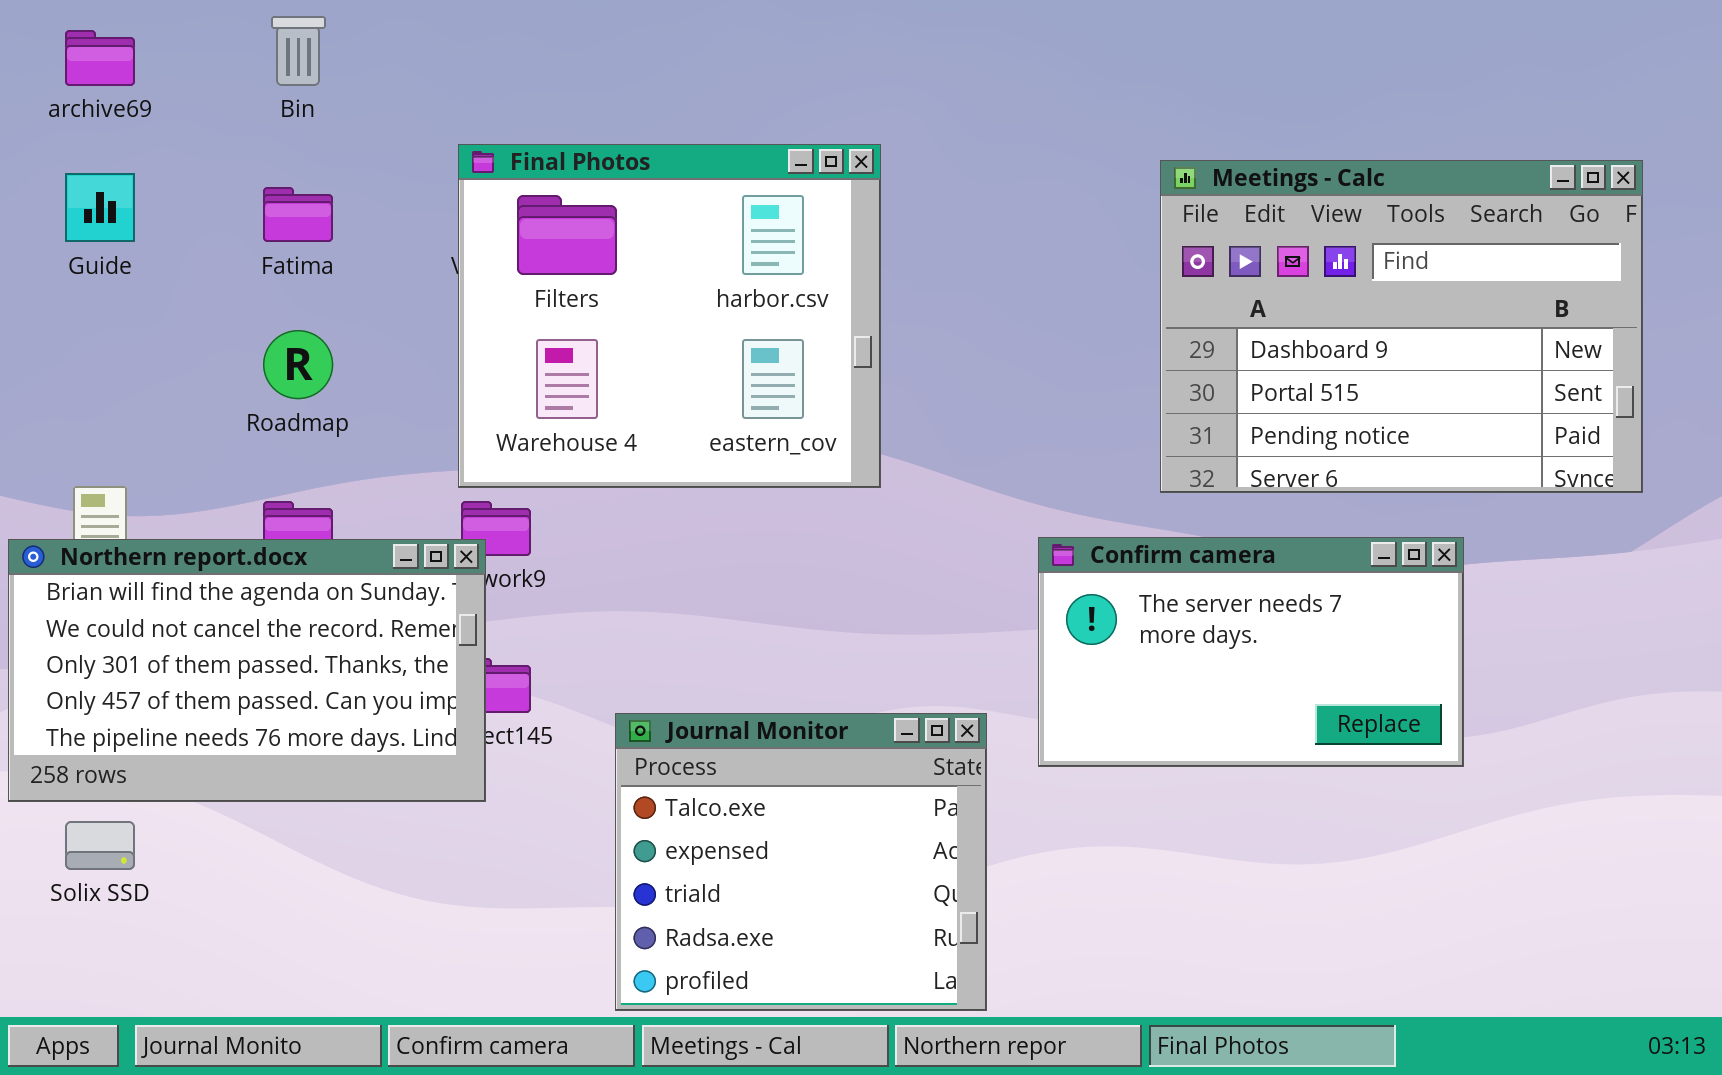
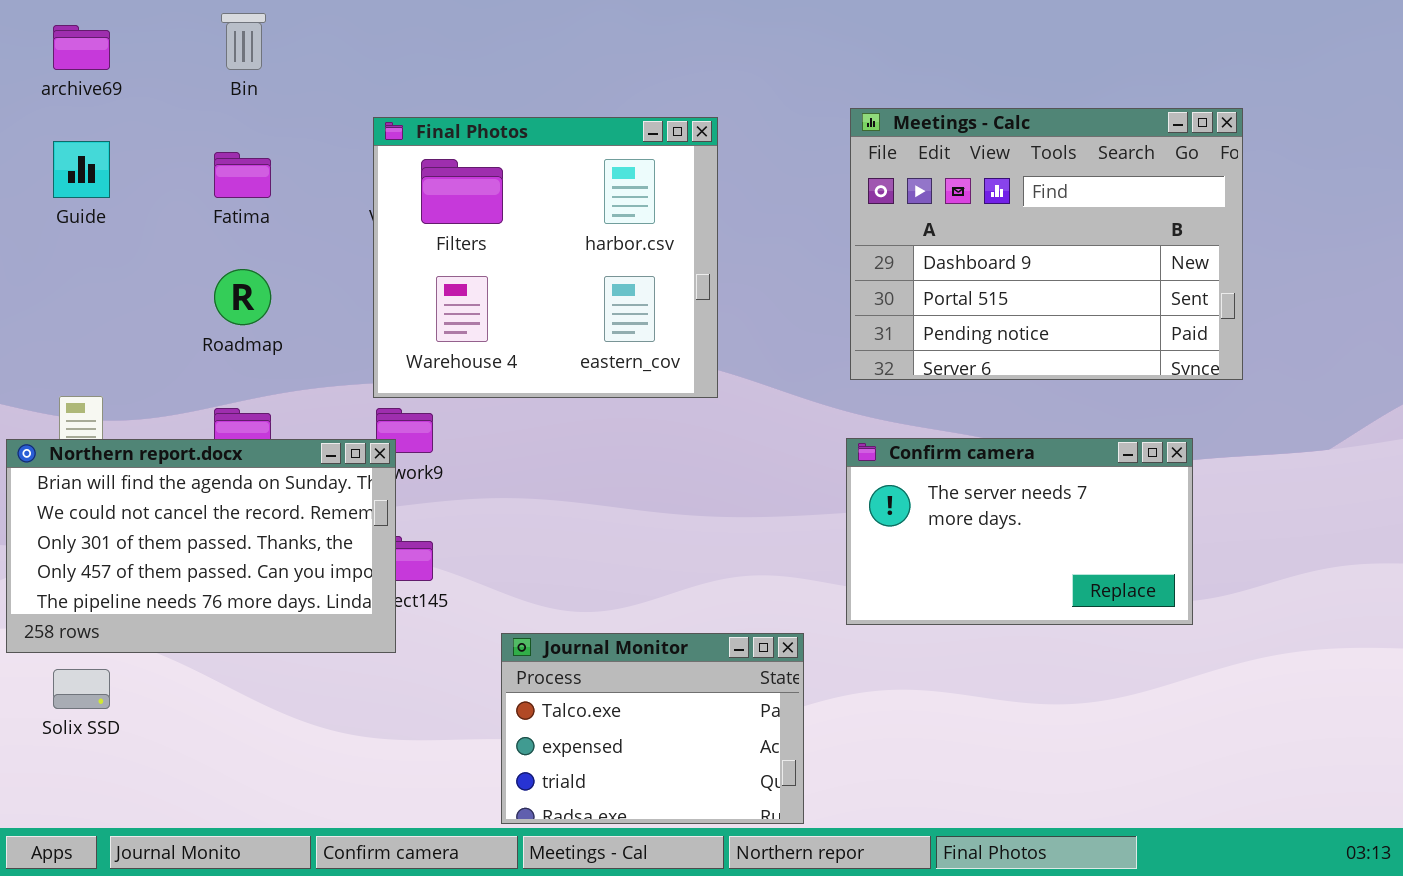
Meetings - Calc: [1160,160,1643,493] -> [850,108,1243,380], moved
Journal Monitor: [615,713,987,1011] -> [501,633,804,824], resized

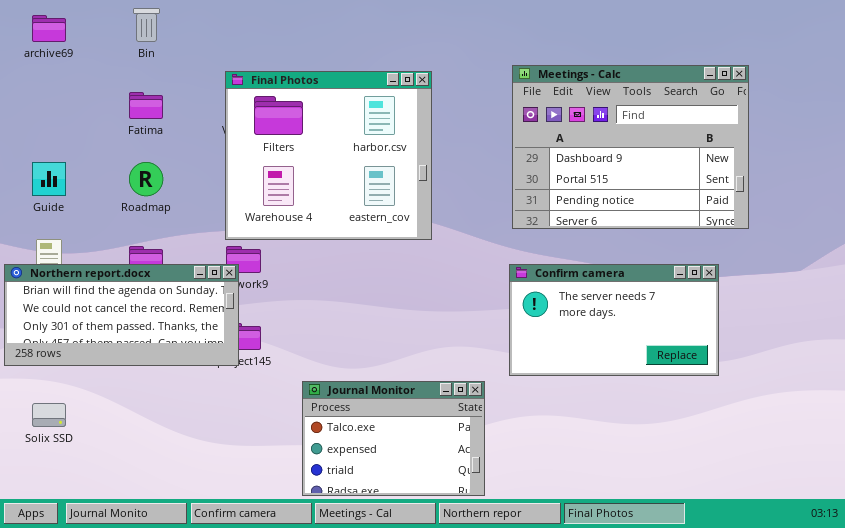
Guide: [53,141,110,198] -> [32,162,66,196], moved
Northern report.docx: [6,439,396,653] -> [4,264,239,366], resized

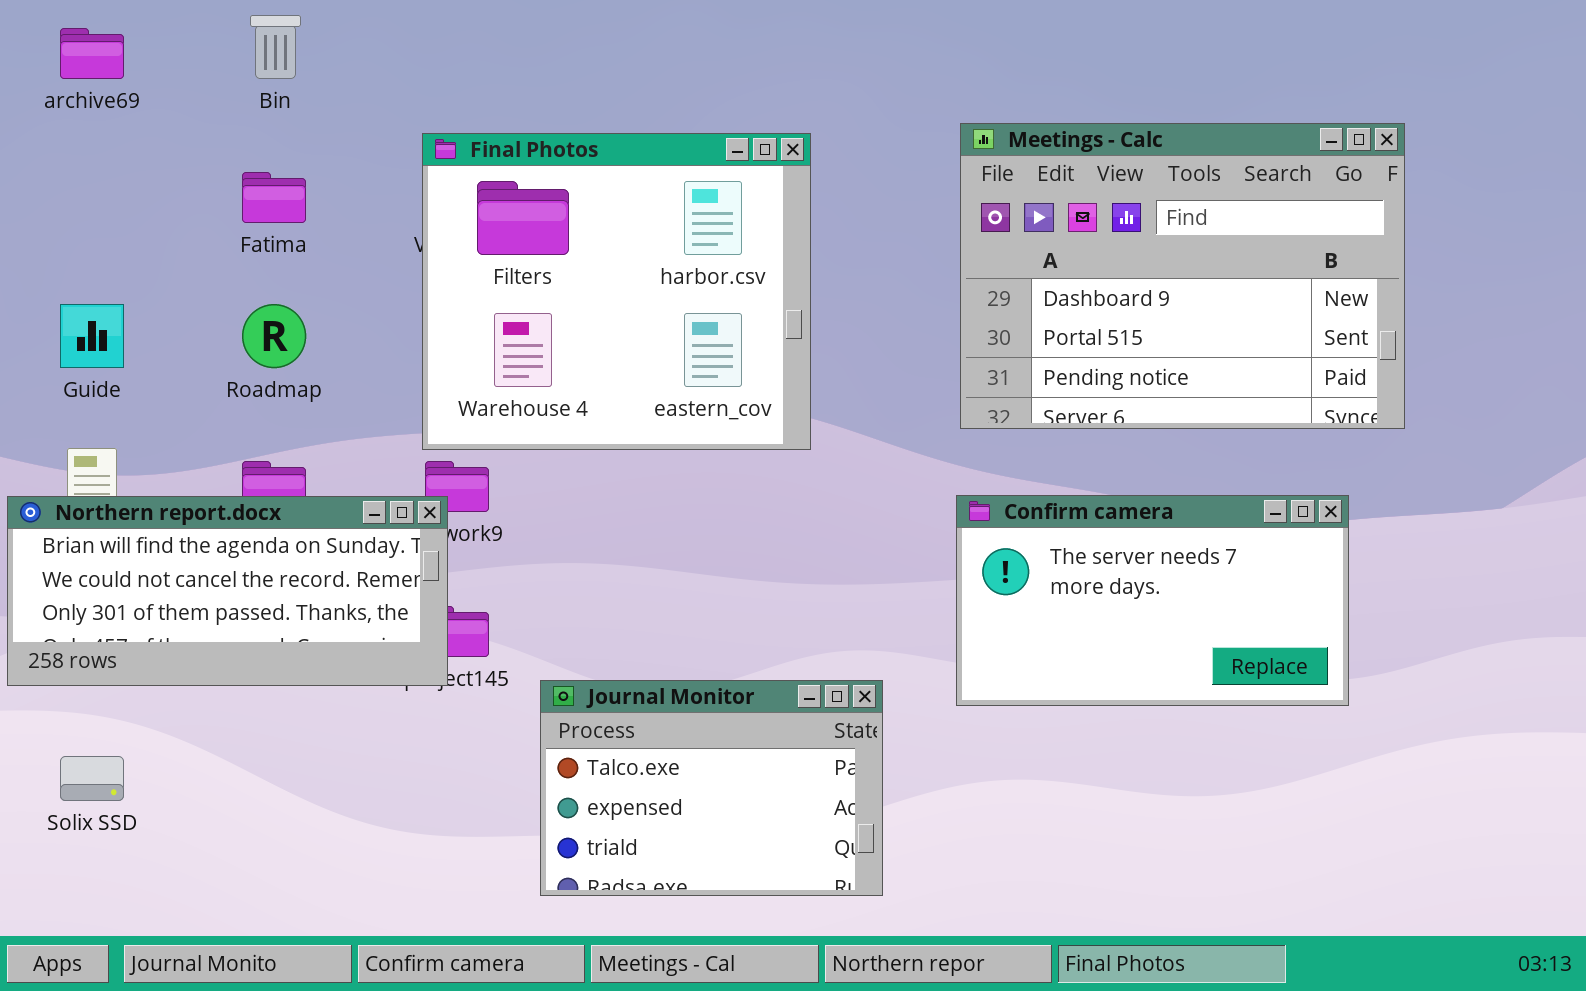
Journal Monitor: [302,381,485,496] -> [540,680,883,896], moved

